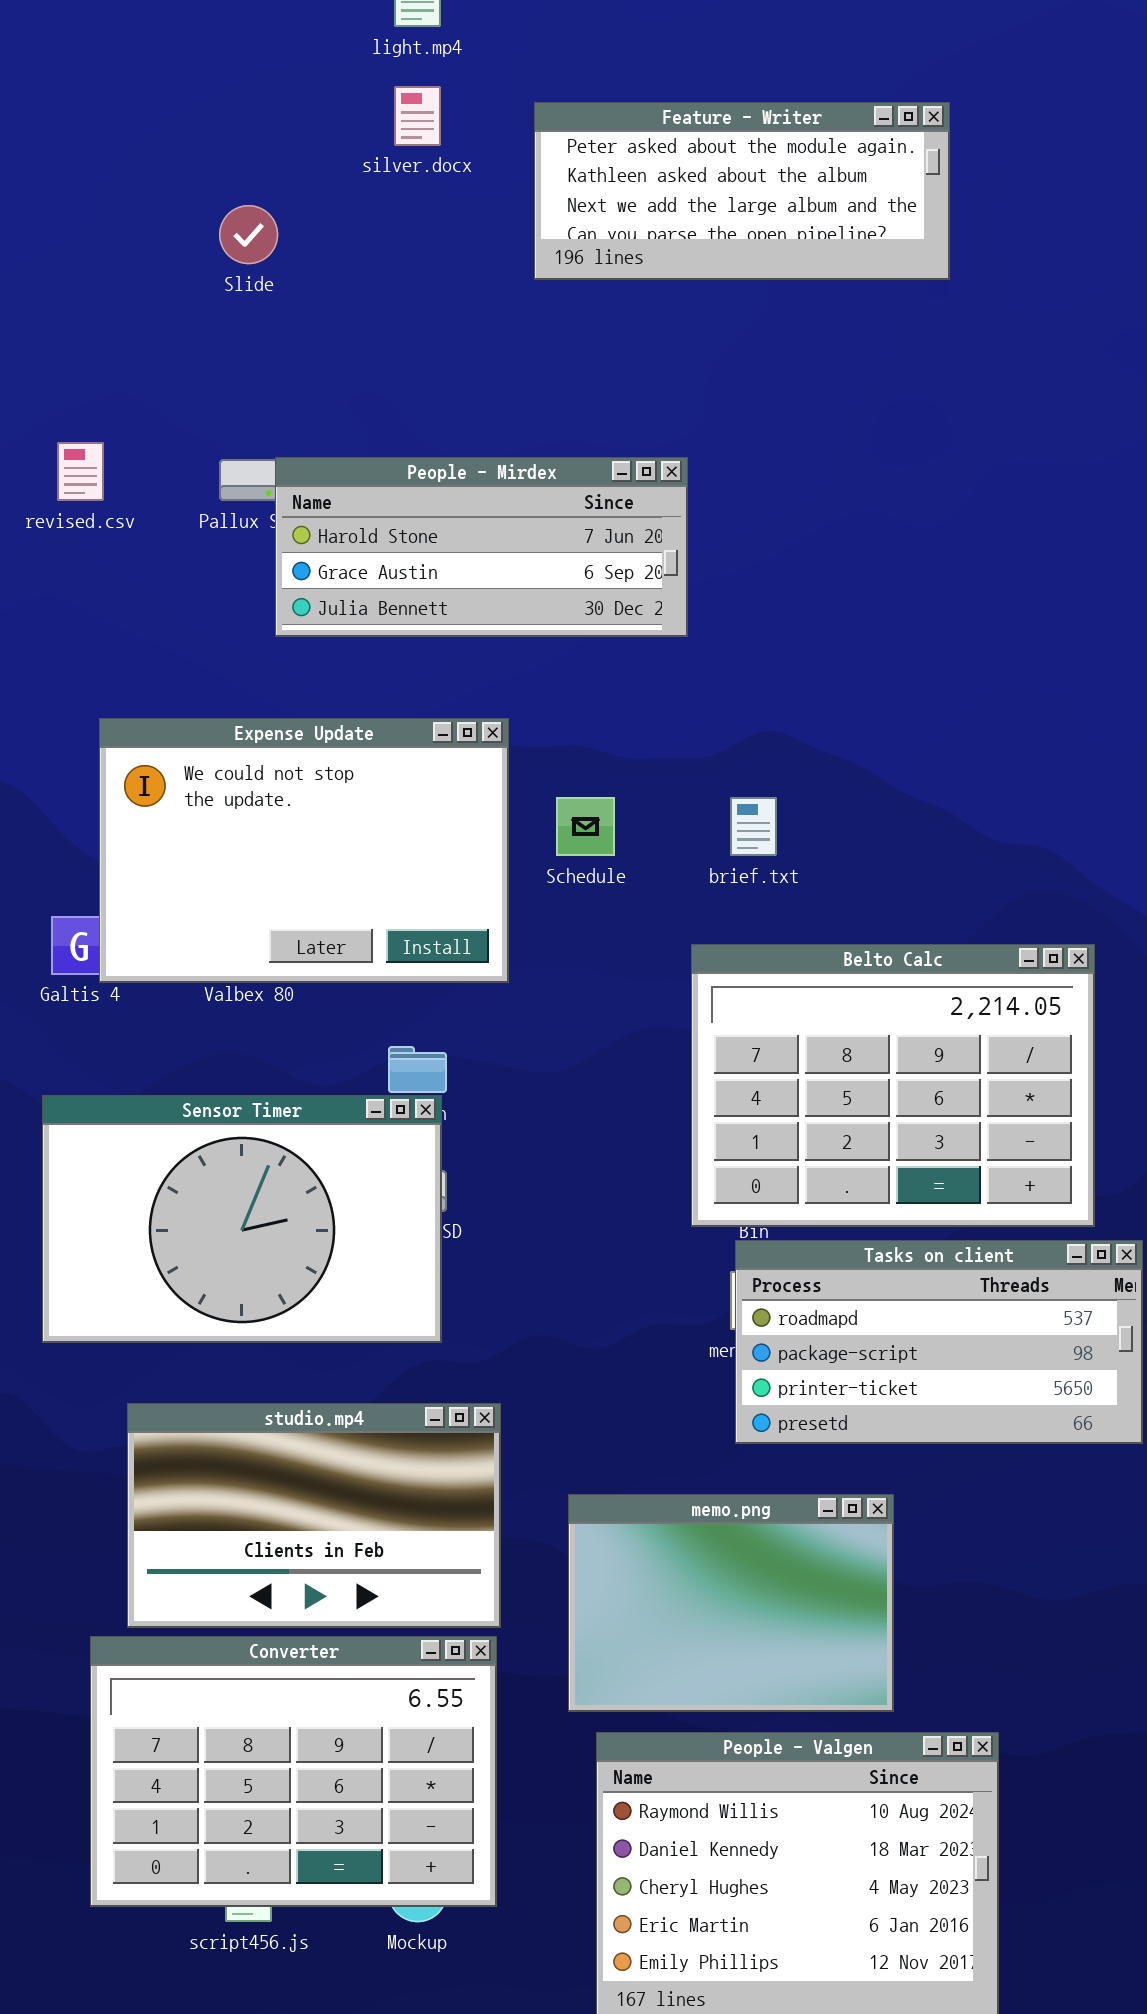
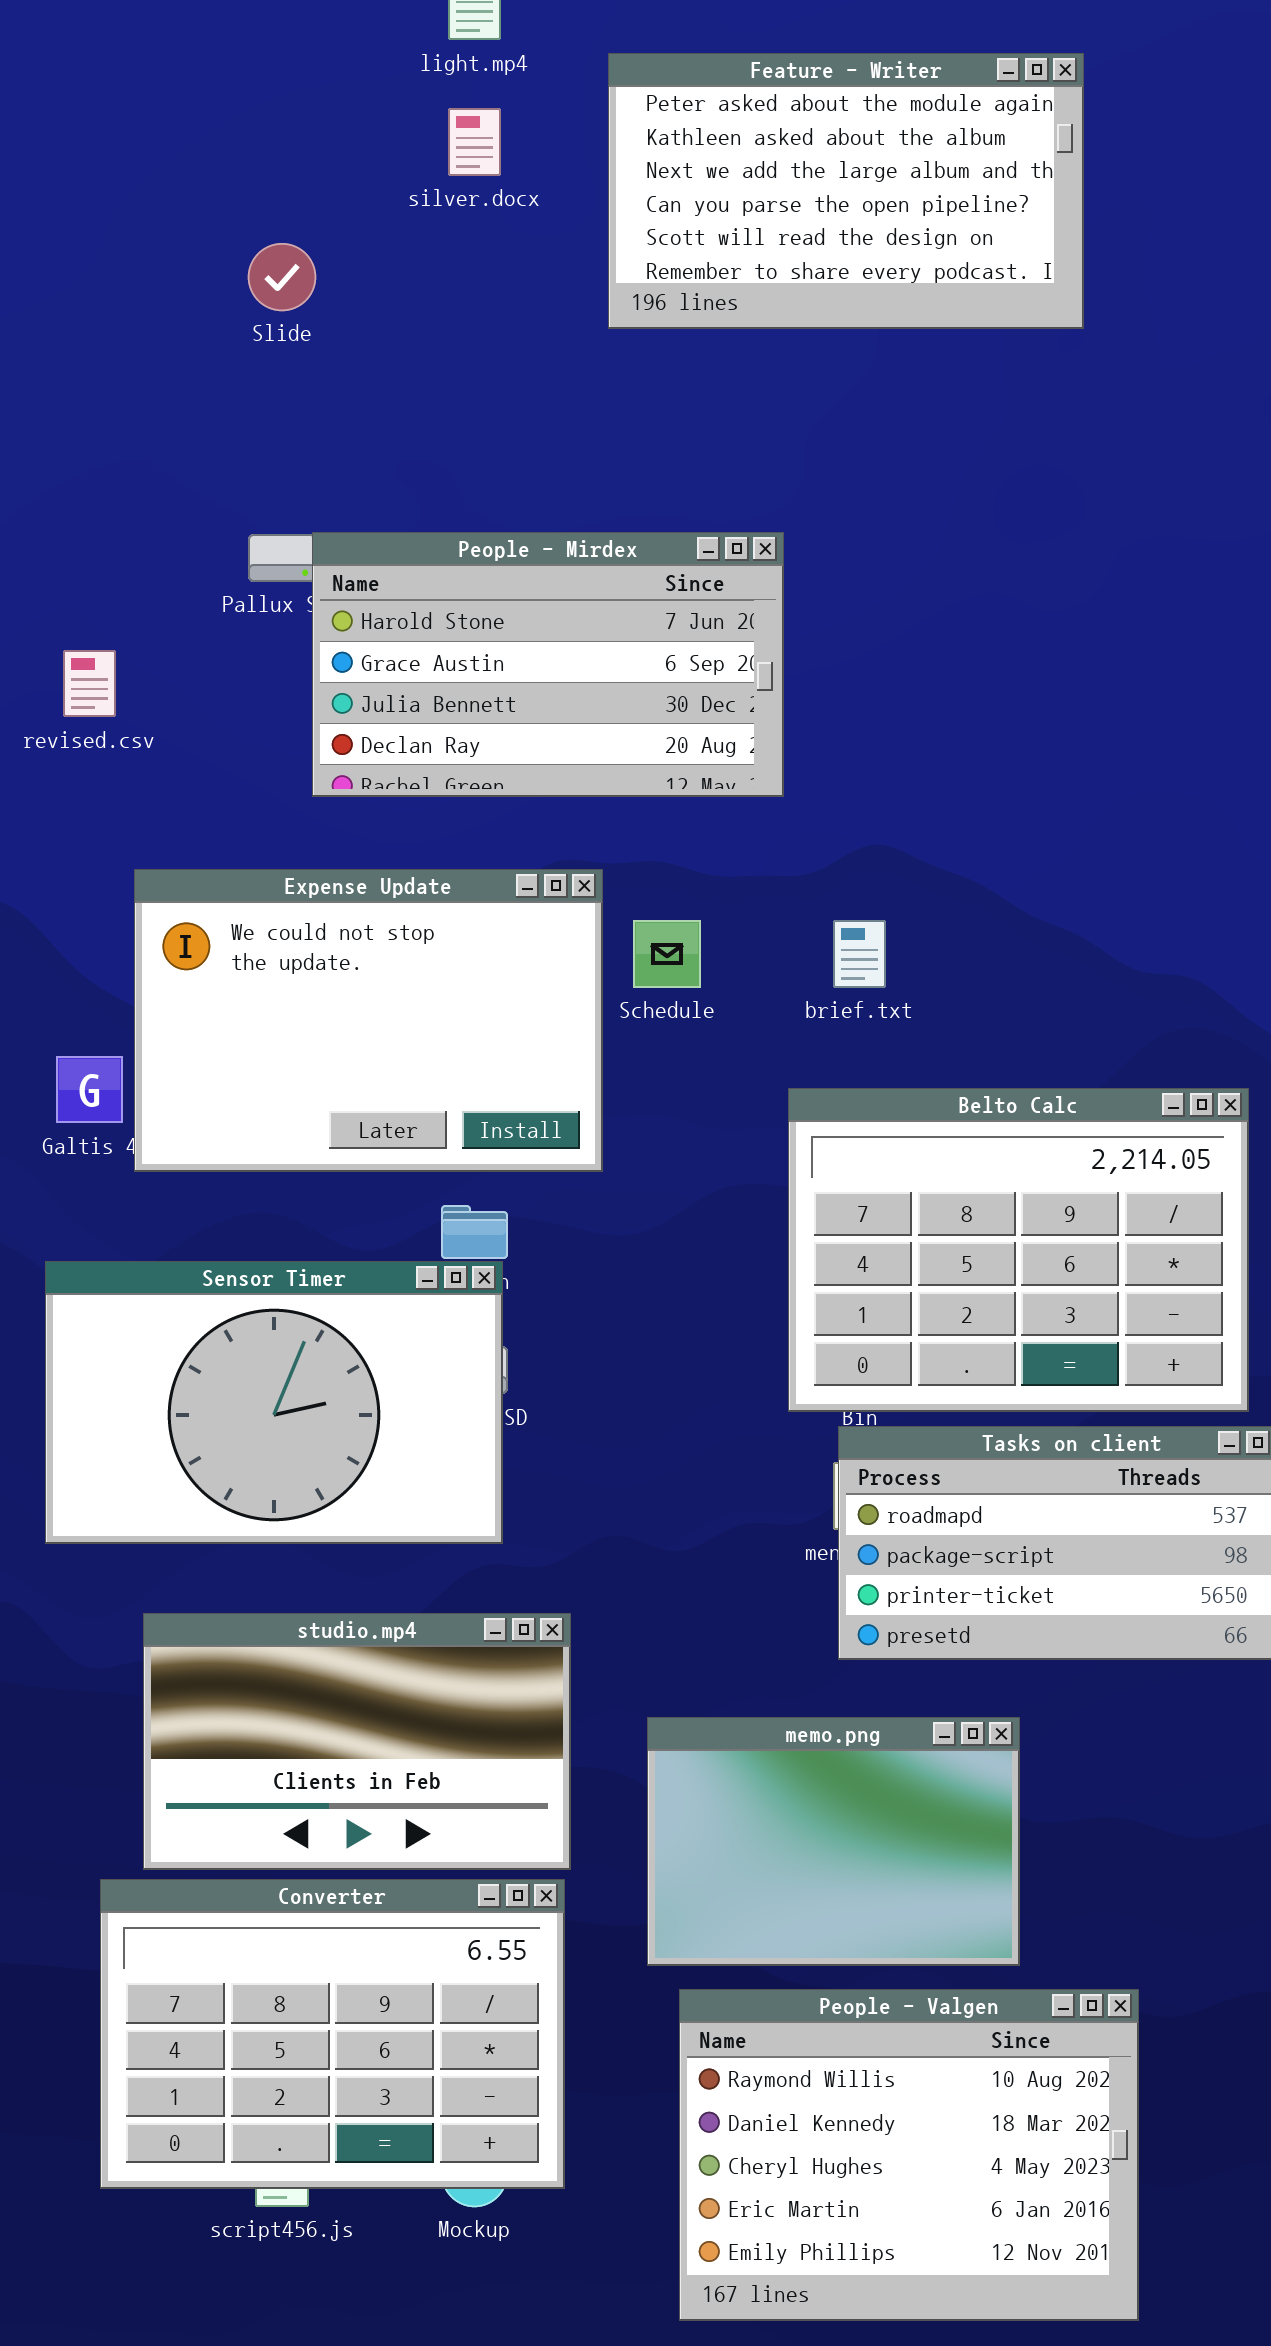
Feature - Writer: [534,102,950,280] -> [608,53,1084,329], resized
revised.csv: [57,442,104,501] -> [63,650,116,717], moved
People - Mirdex: [275,457,688,637] -> [312,532,784,797], resized
Expense Update: [99,718,509,983] -> [134,869,603,1172], moved

